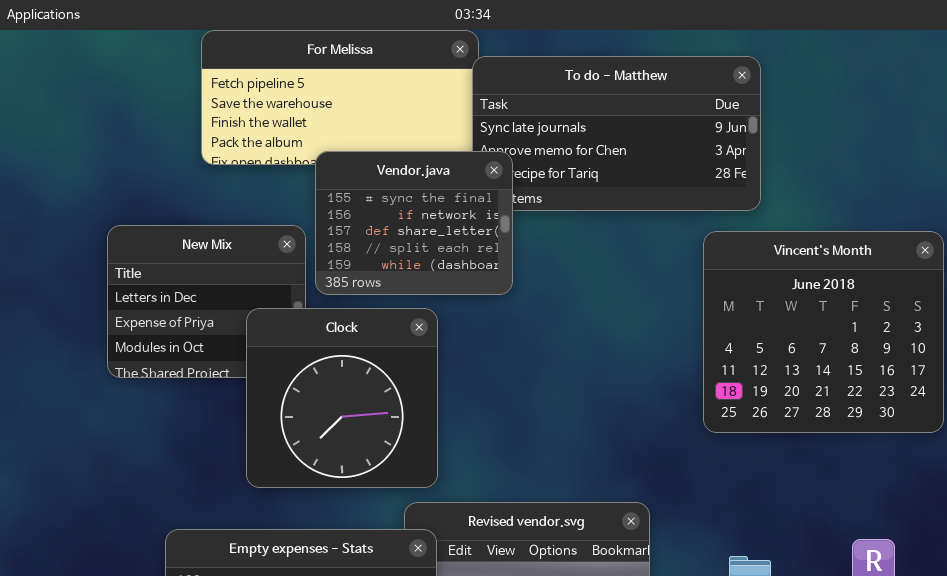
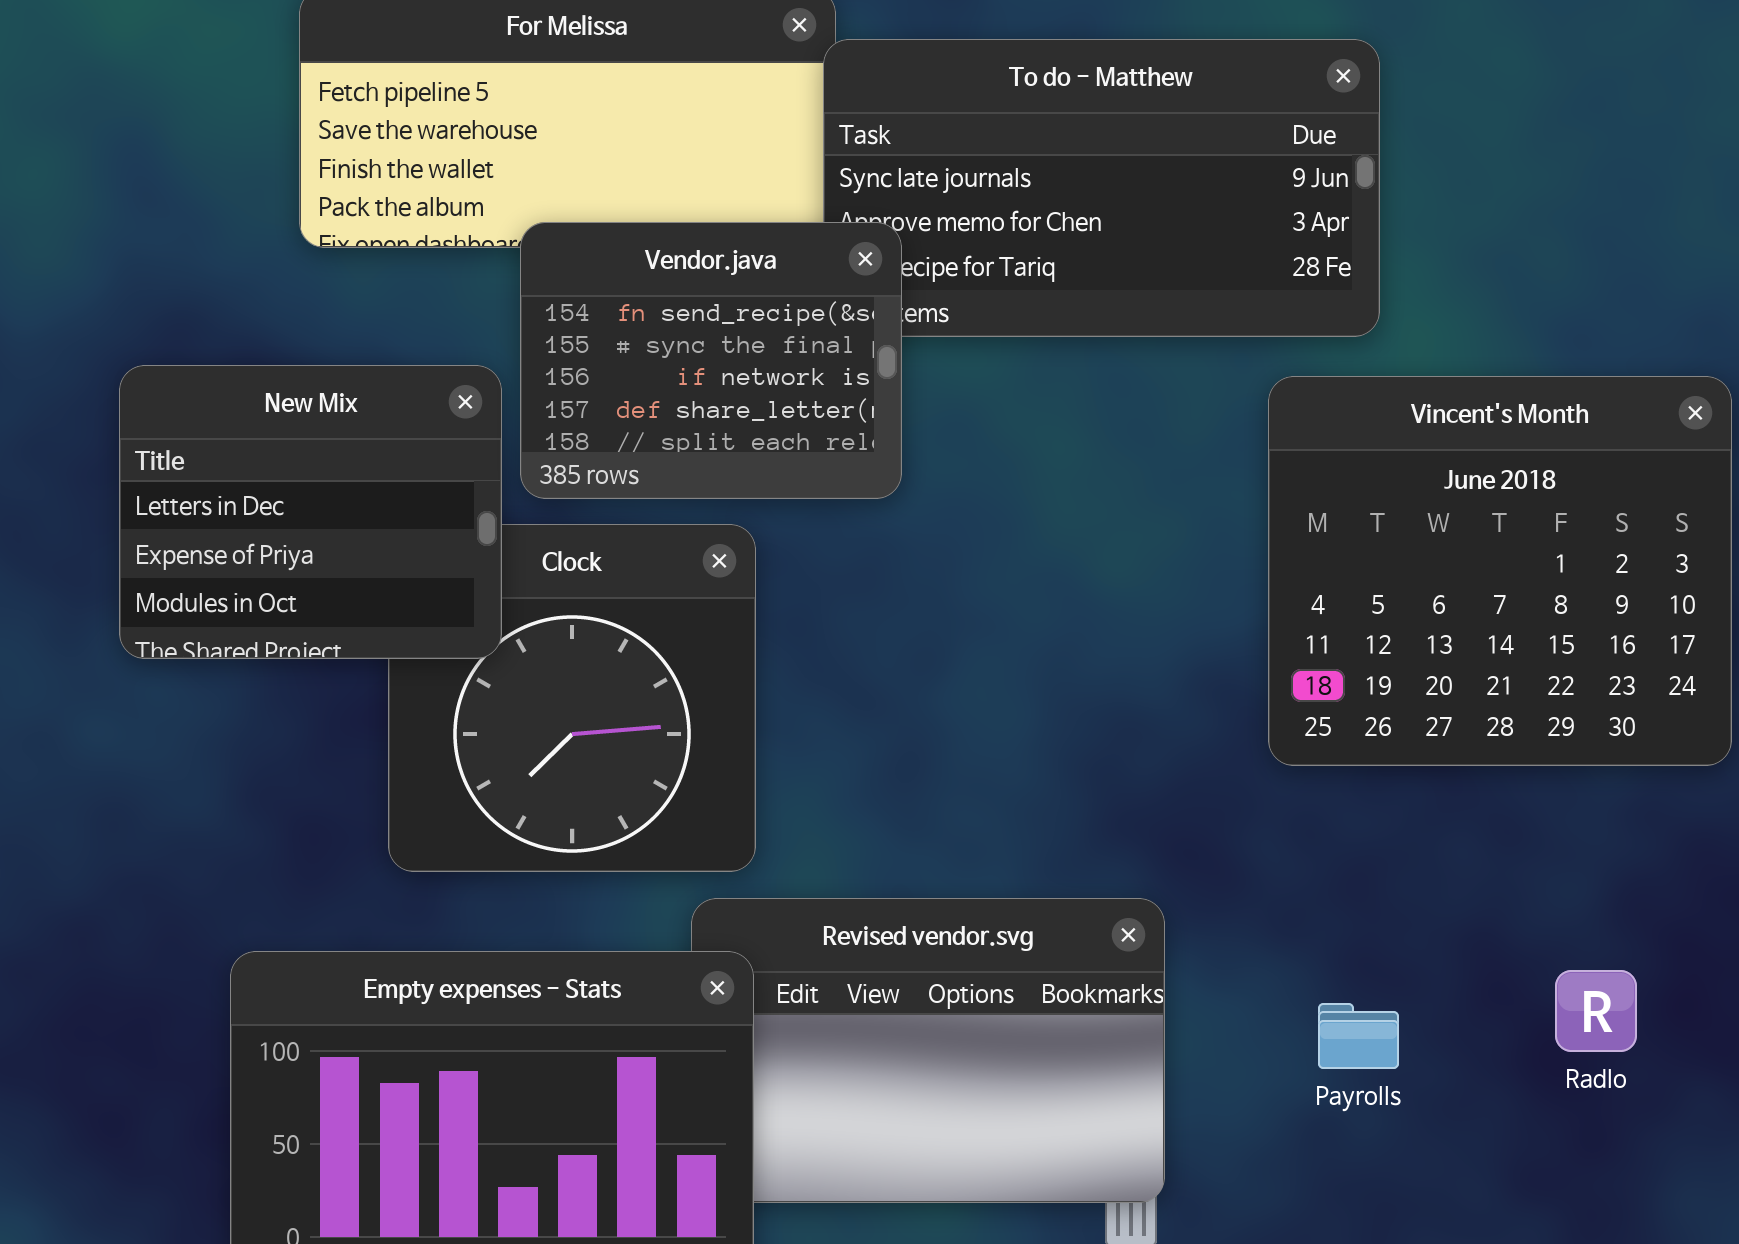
Vendor.java: [315,151,513,295] -> [520,222,902,499], scrolled up 1 row
New Mix: [107,225,306,378] -> [119,365,502,659], raised

